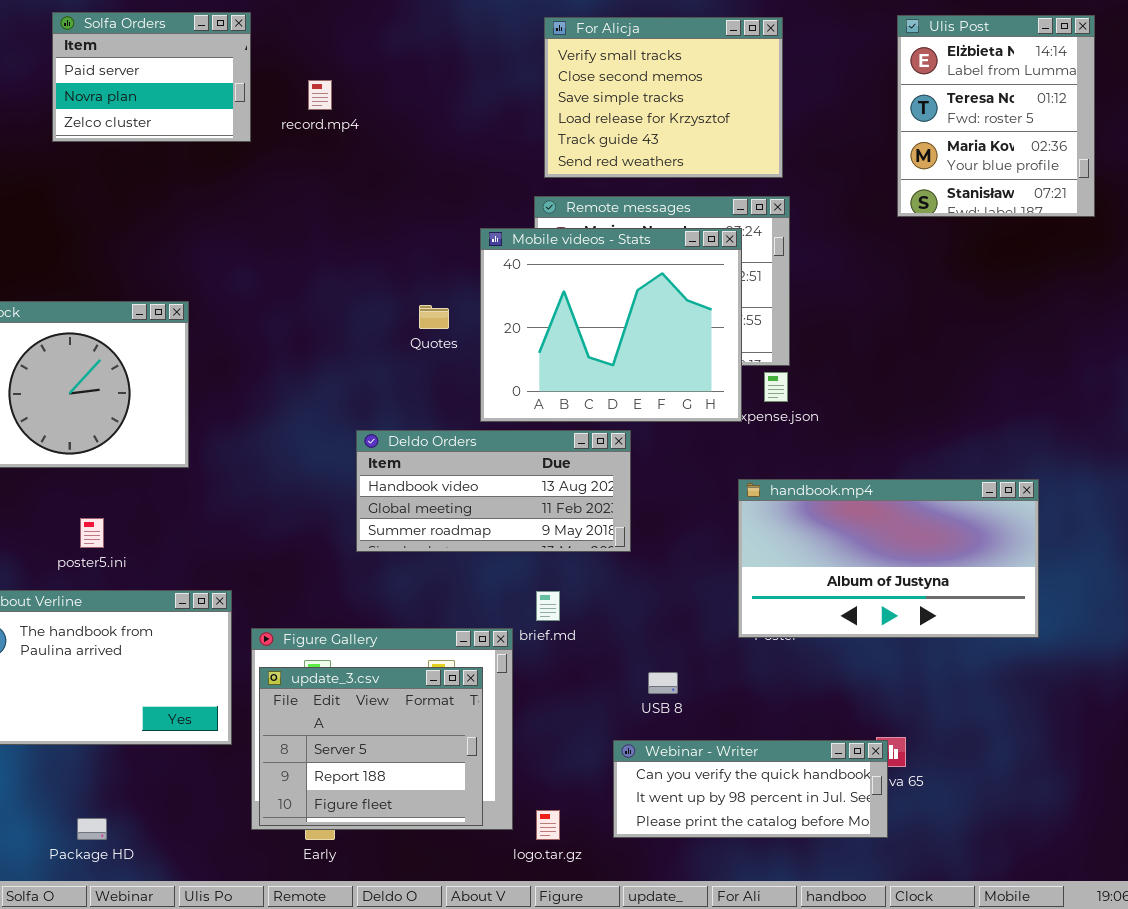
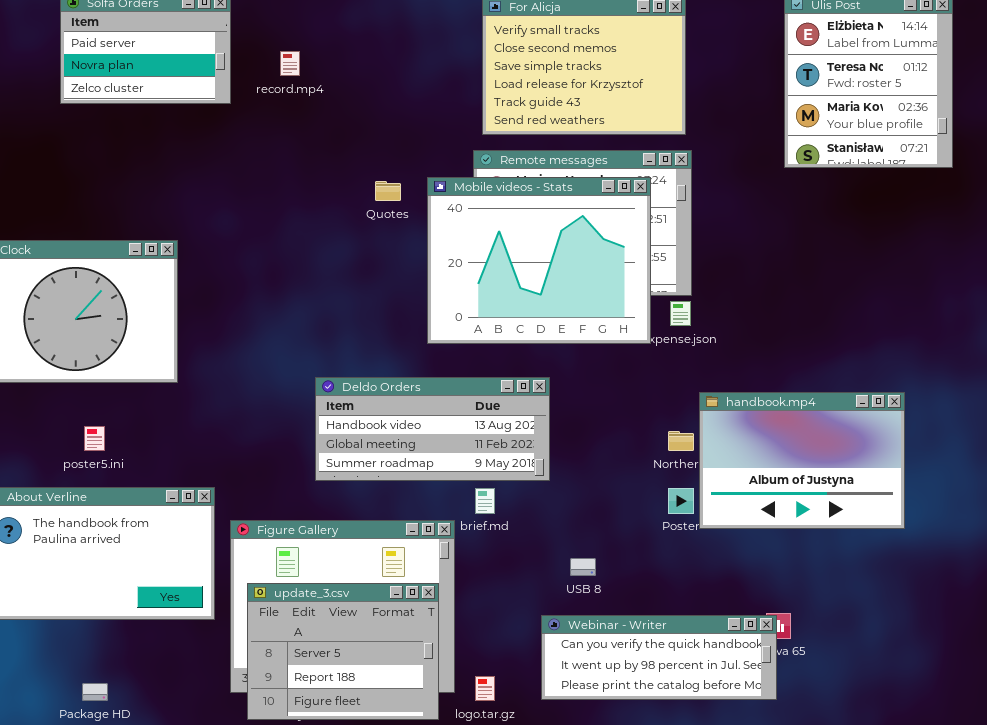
Quotes: [419,305,449,329] -> [375,181,401,201], moved
Deldo Orders: [356,430,631,552] -> [315,377,550,481], moved
handbook.mp4: [738,479,1039,638] -> [699,392,905,529], resized
update_3.csv: [259,667,483,826] -> [247,583,439,720], moved

